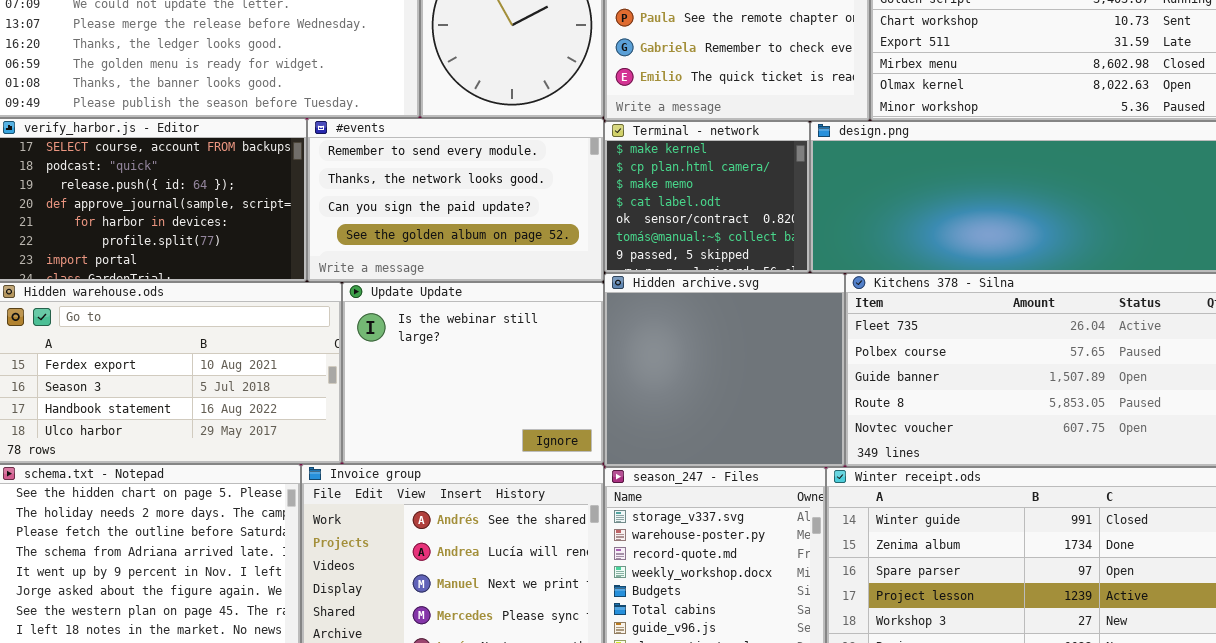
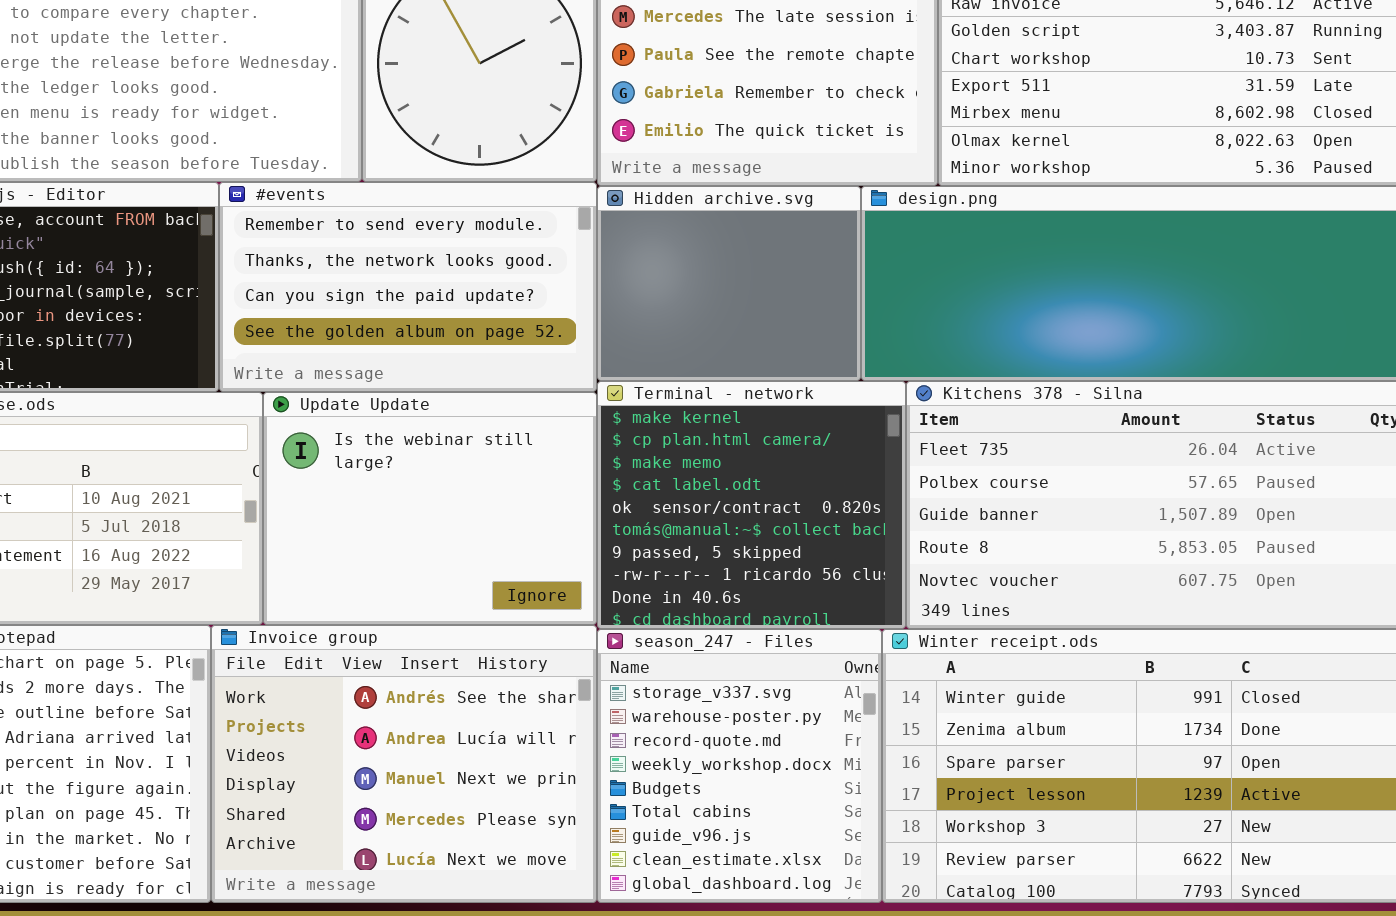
Terminal - network: [604,121,810,273] -> [597,381,906,629], moved, resized
Hidden archive.svg: [604,273,845,467] -> [597,186,861,381], moved, resized

